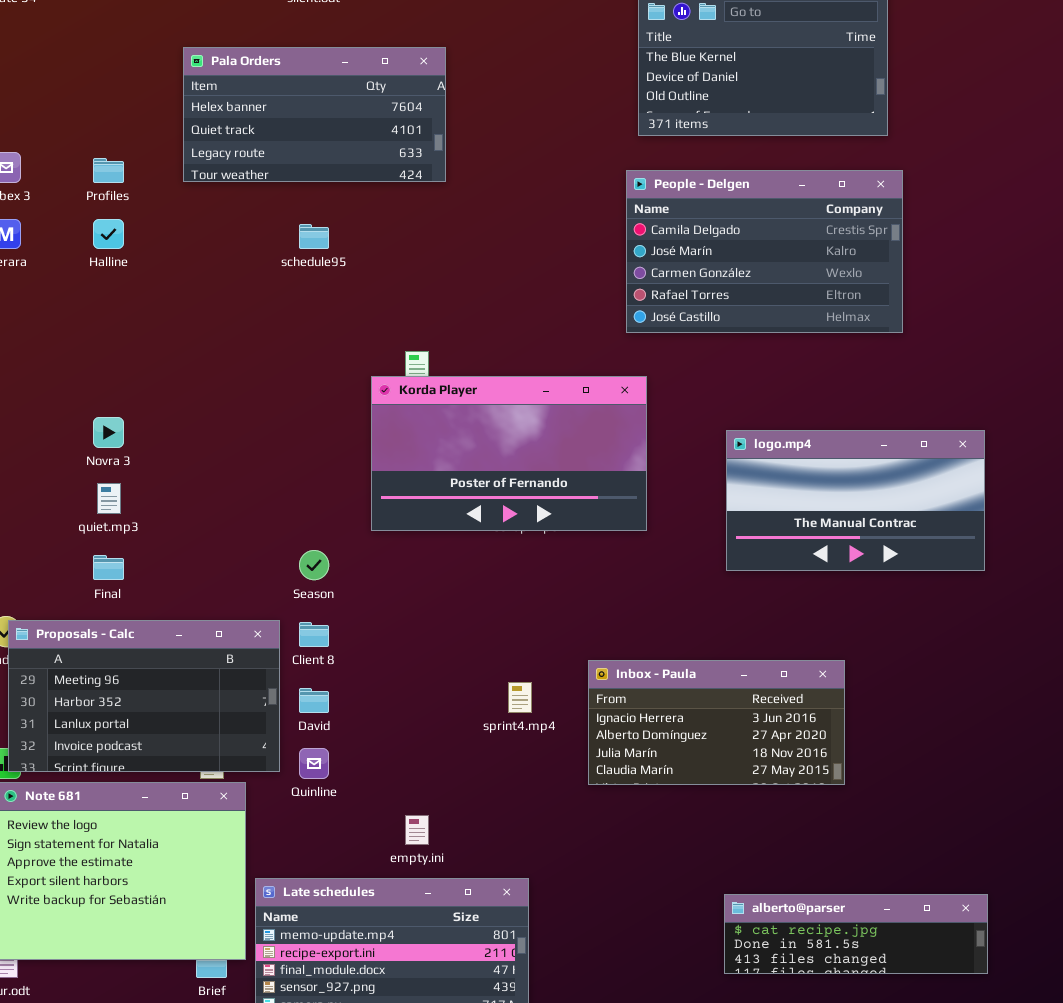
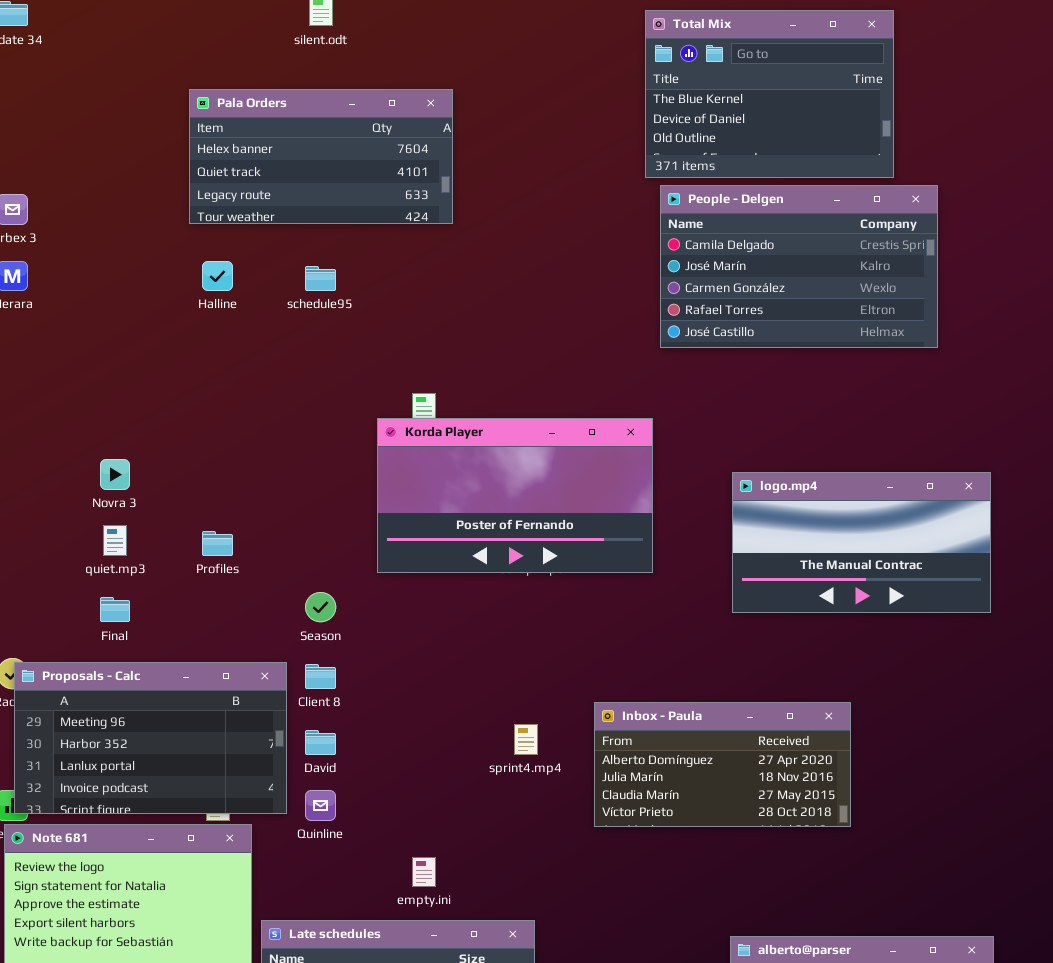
Profiles: [93,158,124,183] -> [202,531,233,556], moved
People - Delgen: [626,170,903,333] -> [660,185,938,348], moved
Halline: [93,219,124,249] -> [202,261,233,291], moved
Inbox - Paula: [588,660,845,785] -> [594,702,851,827], scrolled down 1 row

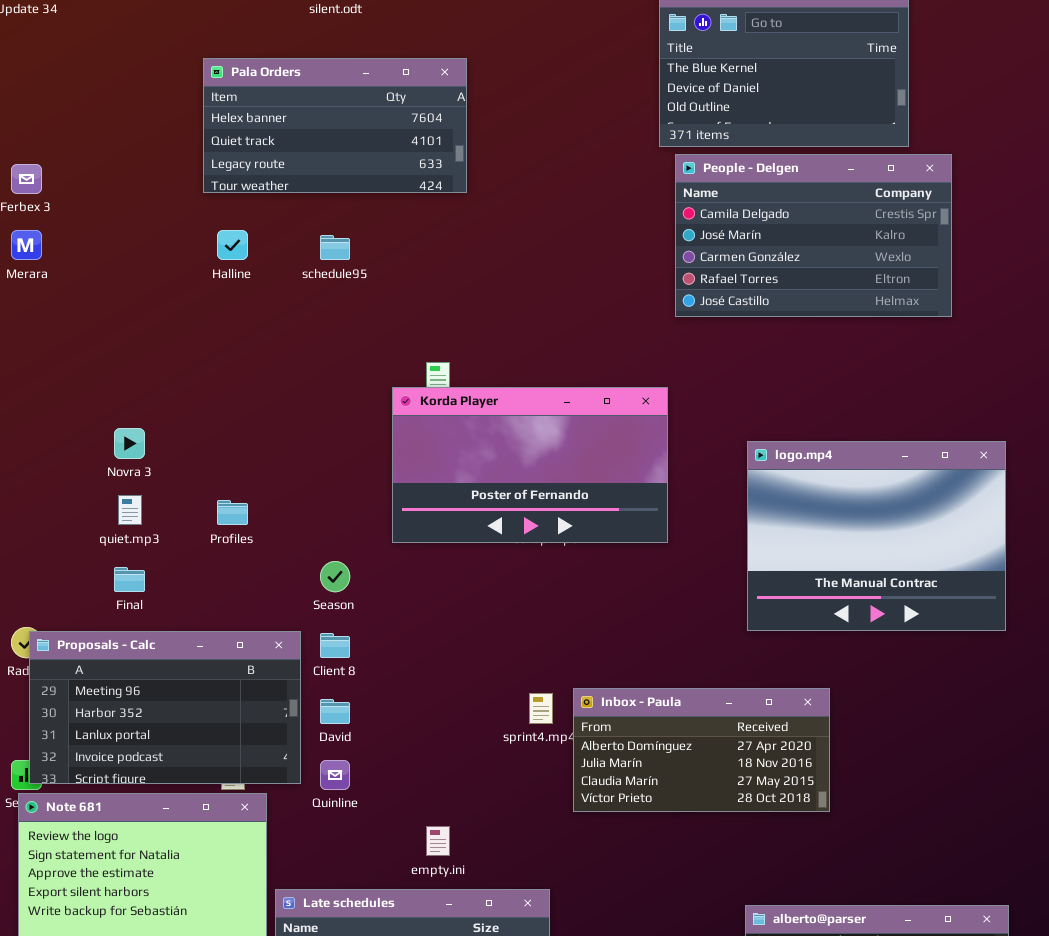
logo.mp4: [732,472,991,613] -> [747,441,1006,631], resized
Inbox - Paula: [594,702,851,827] -> [573,688,830,812], moved

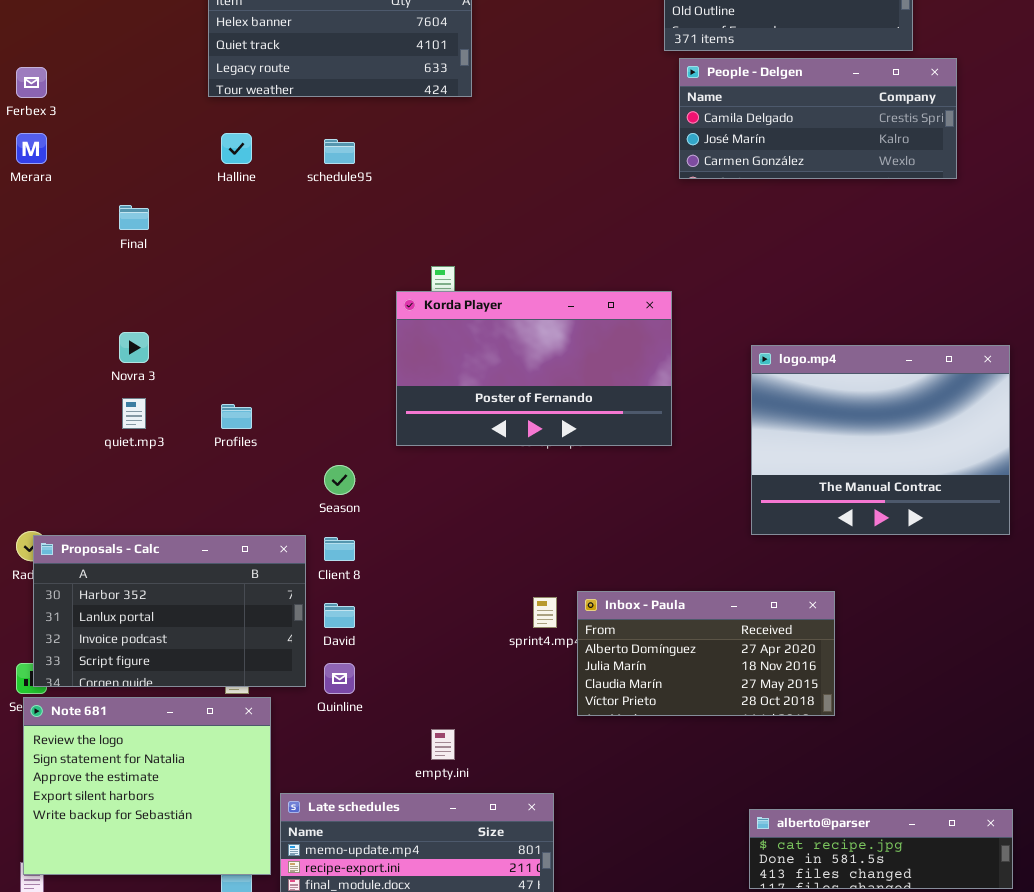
People - Delgen: [675,154,952,317] -> [679,58,957,179], resized
Final: [114,567,145,592] -> [119,205,149,230], moved
Proposals - Calc: [29,631,301,784] -> [33,535,306,687], scrolled down 1 row

